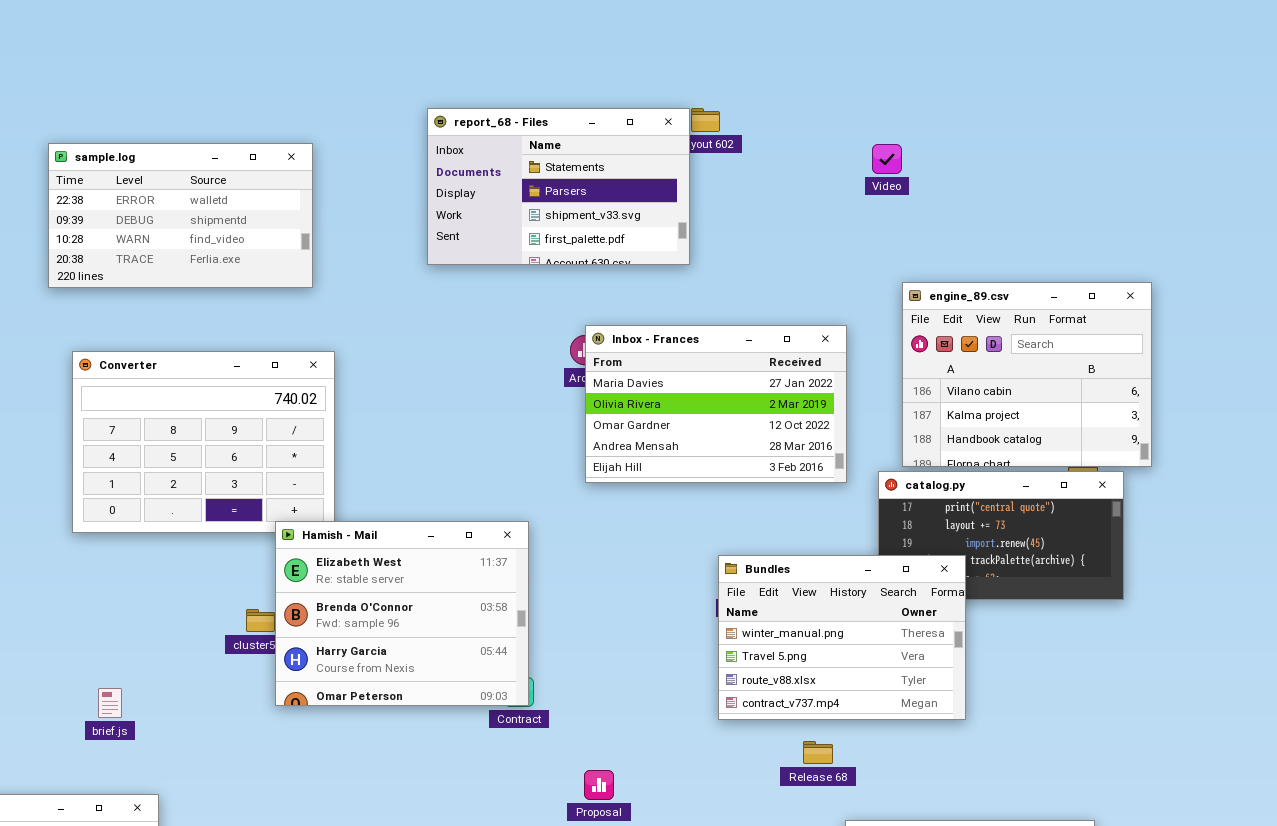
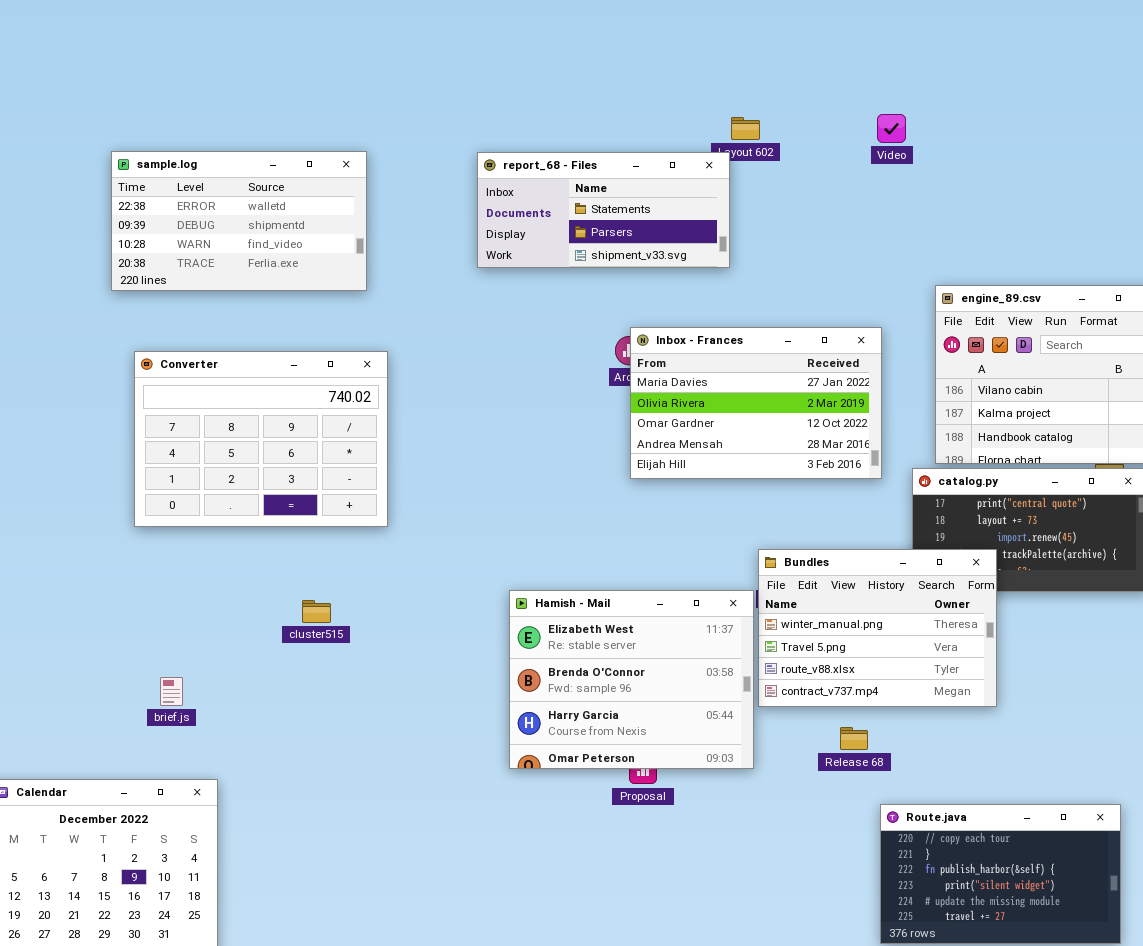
report_68 - Files: [427,108,690,265] -> [477,152,730,268], resized
Video: [872,144,902,174] -> [877,114,906,143], moved
Hamish - Mail: [275,521,529,706] -> [509,590,754,769], moved

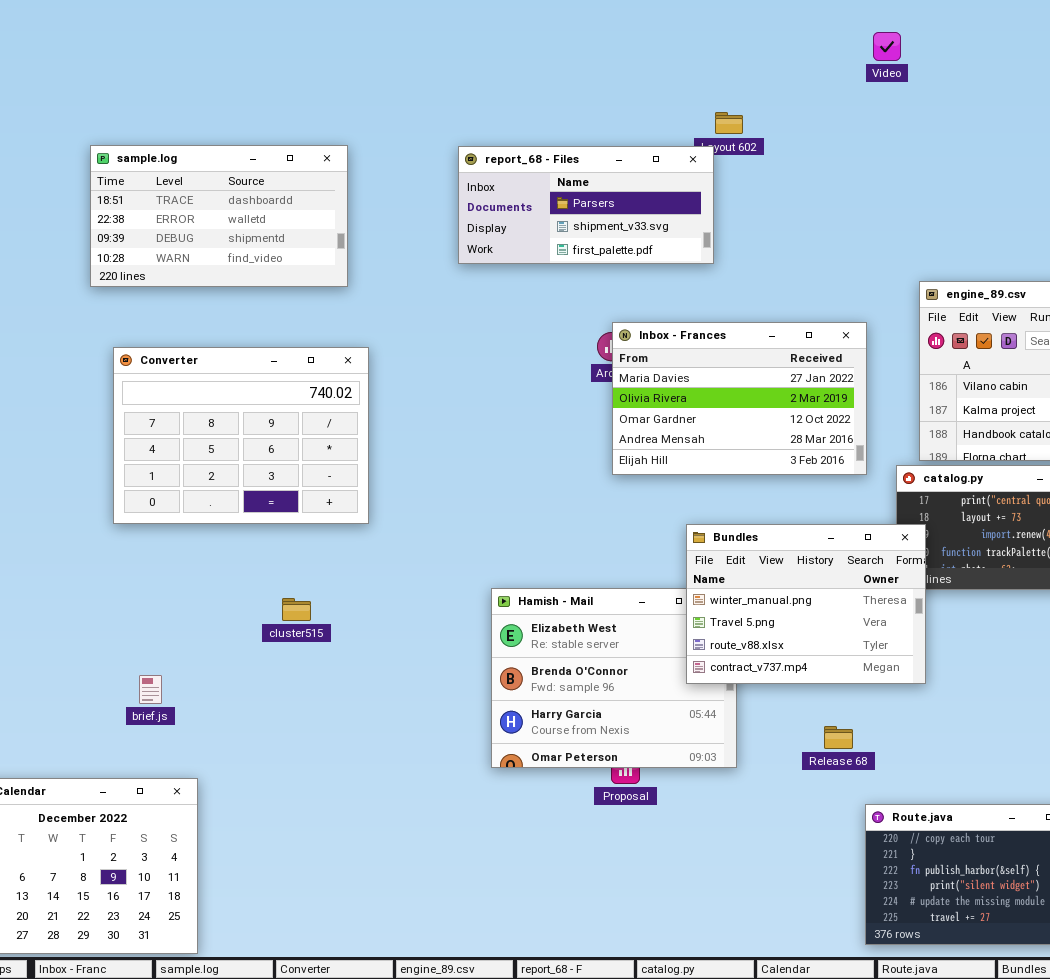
Video: [877,114,906,143] -> [873,32,901,61], moved
sample.log: [111,151,367,291] -> [90,145,348,287], scrolled up 1 row
report_68 - Files: [477,152,730,268] -> [458,146,714,264], scrolled down 1 row
Bundles: [758,549,997,707] -> [686,524,926,684], moved

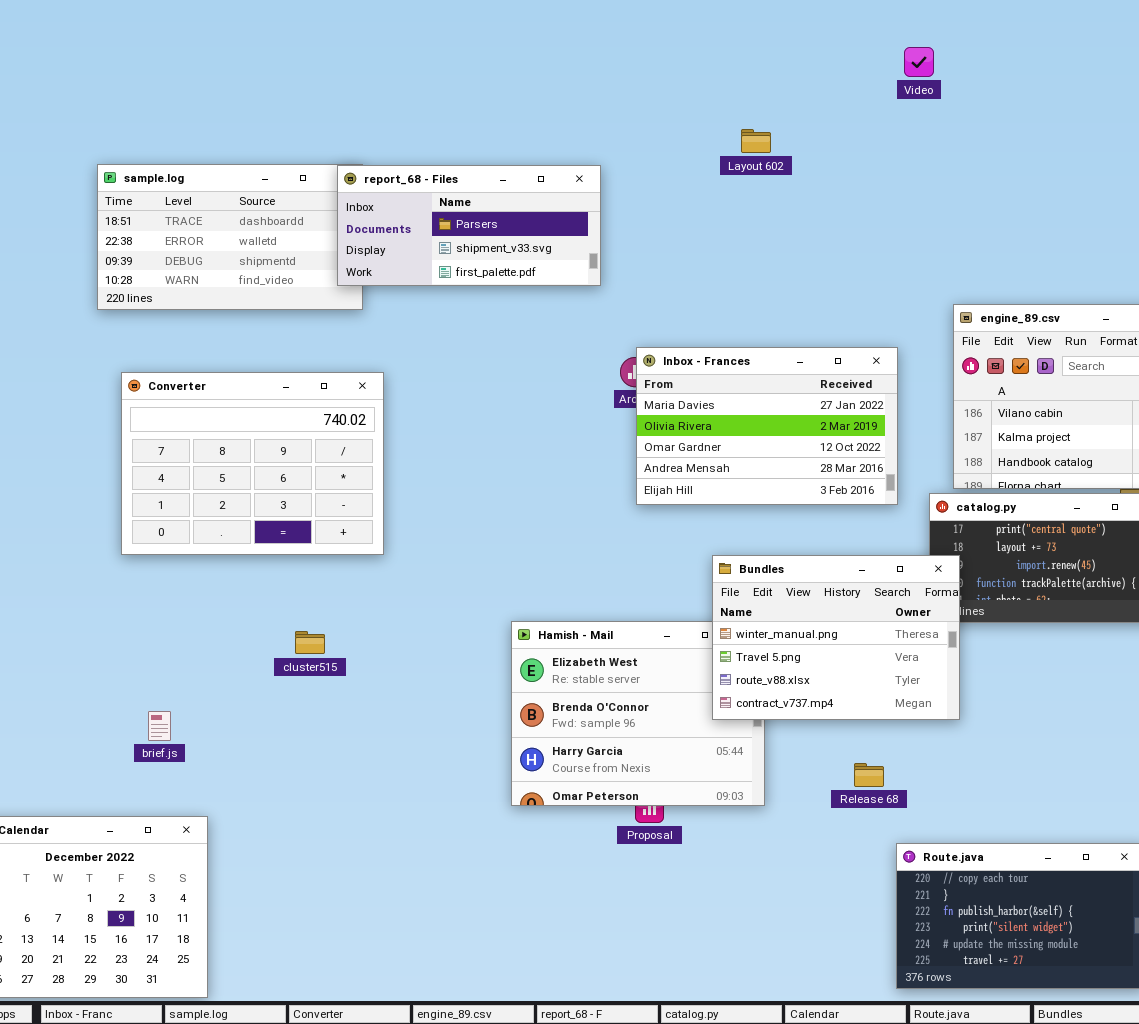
report_68 - Files: [458,146,714,264] -> [337,165,601,286], moved

